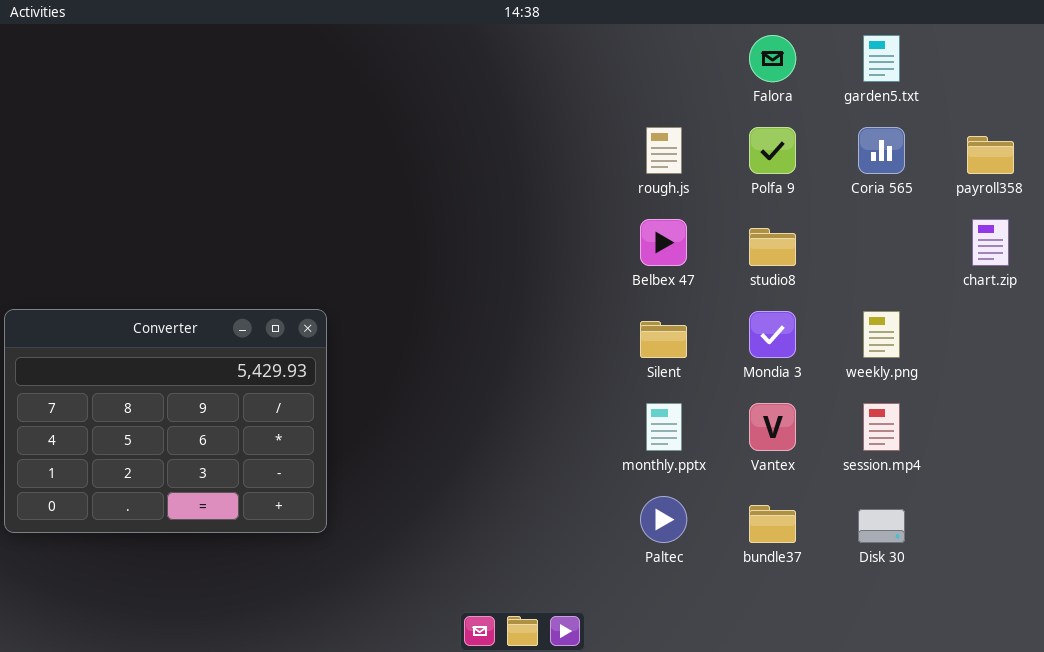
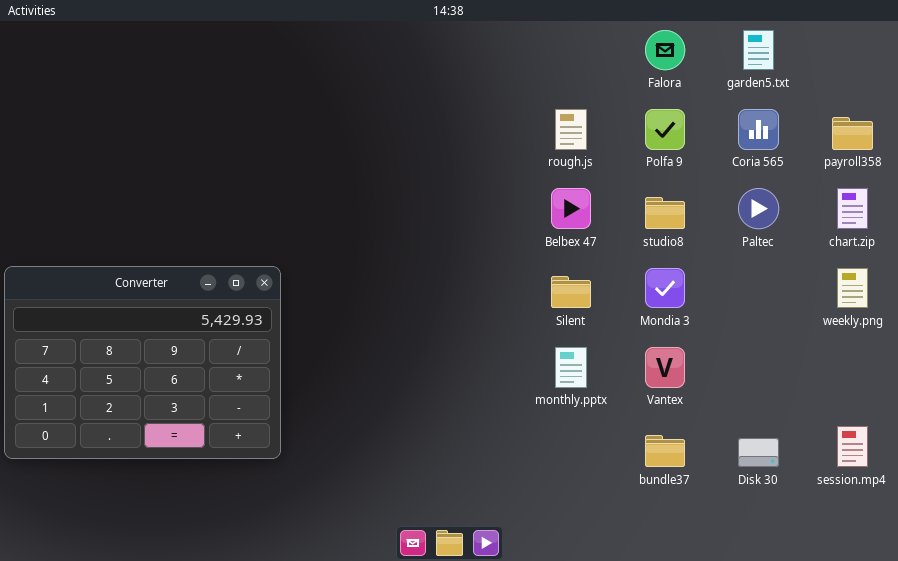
weekly.png: [863,311,900,358] -> [837,268,868,308], moved
session.mp4: [863,403,900,451] -> [837,426,868,467], moved
Paltec: [640,496,687,543] -> [738,188,779,229], moved

